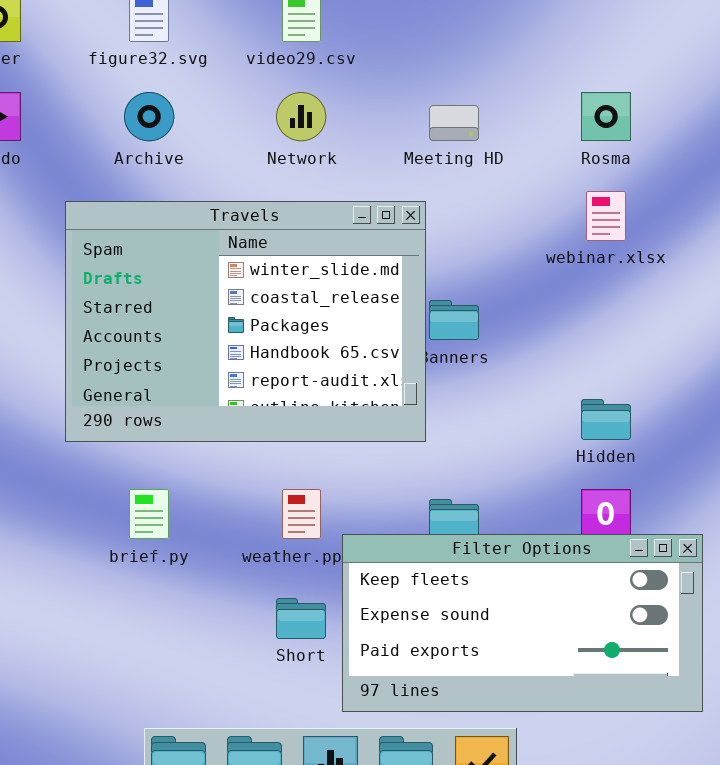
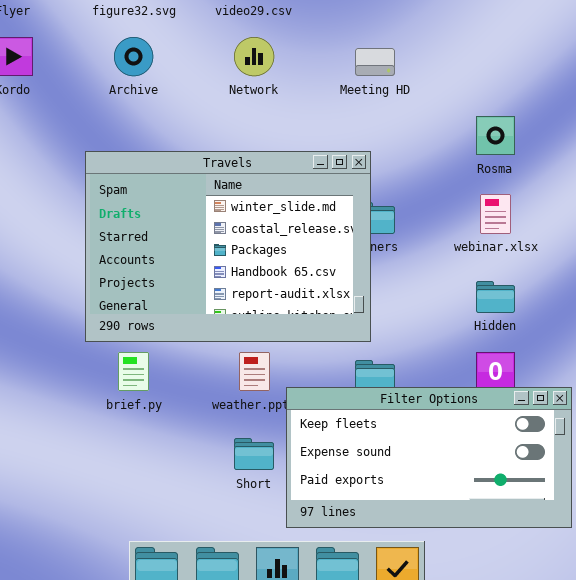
Rosma: [581,92,631,141] -> [476,116,515,155], moved
webinar.xlsx: [586,191,626,241] -> [480,194,511,234], moved
Travels: [65,201,426,442] -> [85,151,371,342], moved

